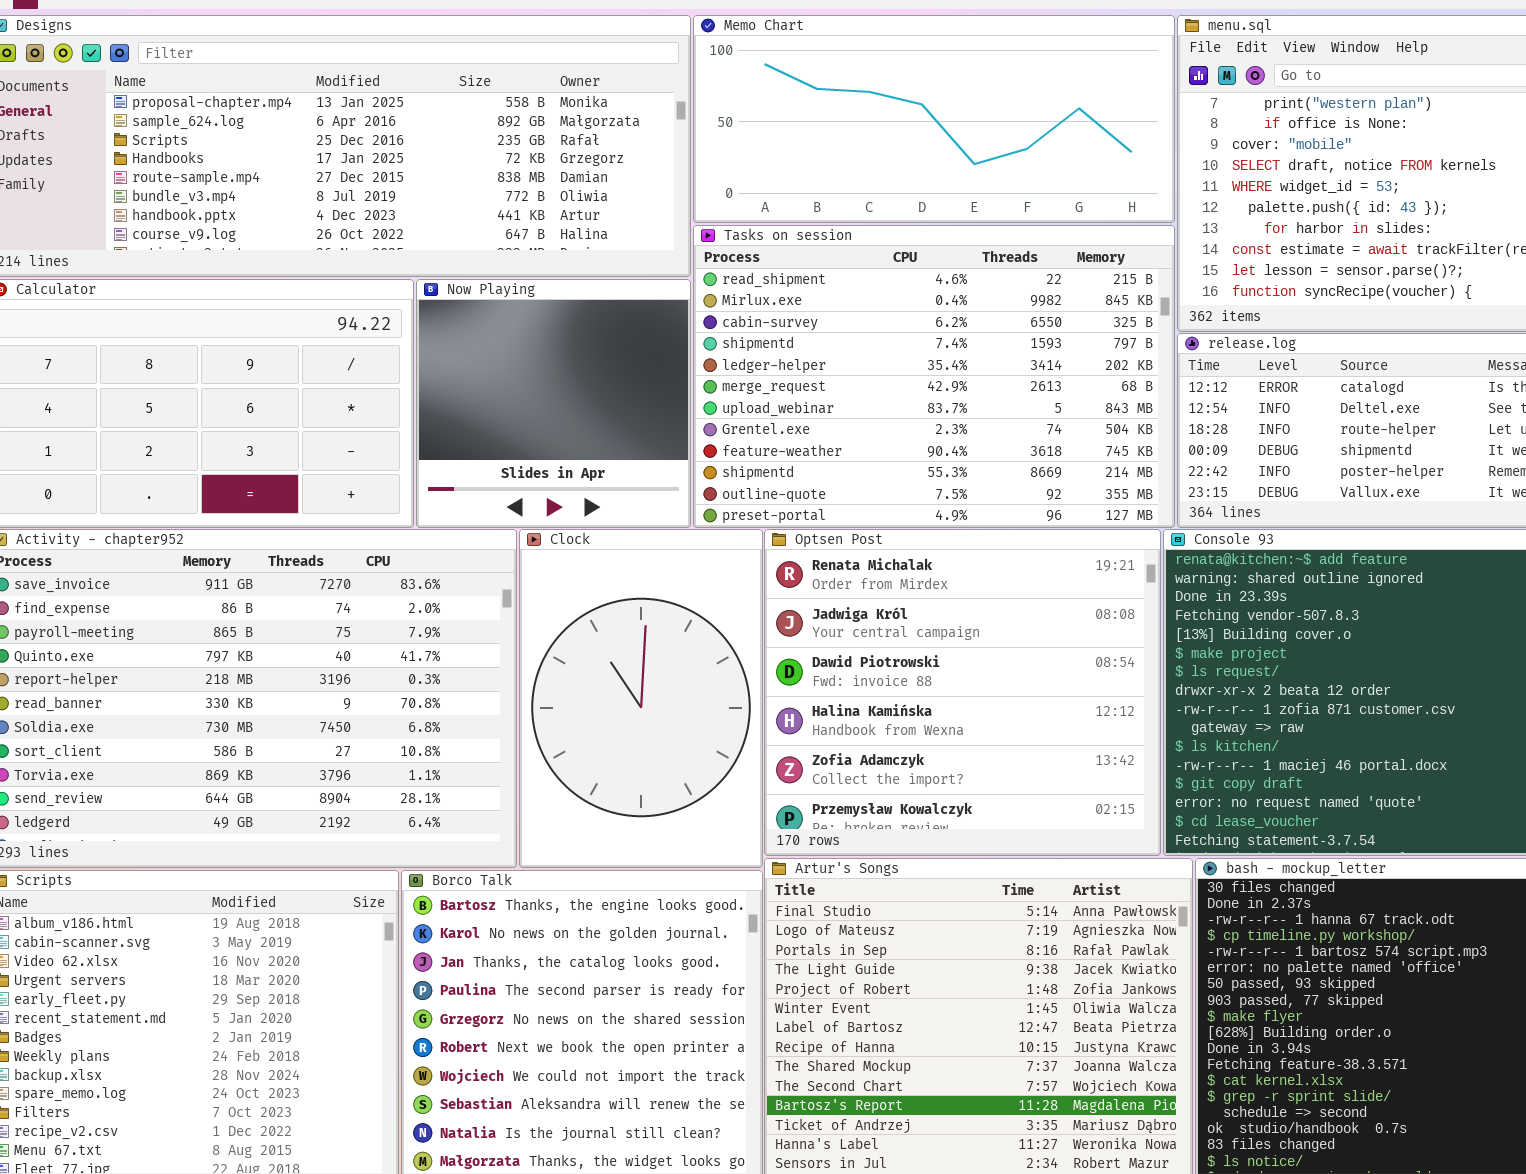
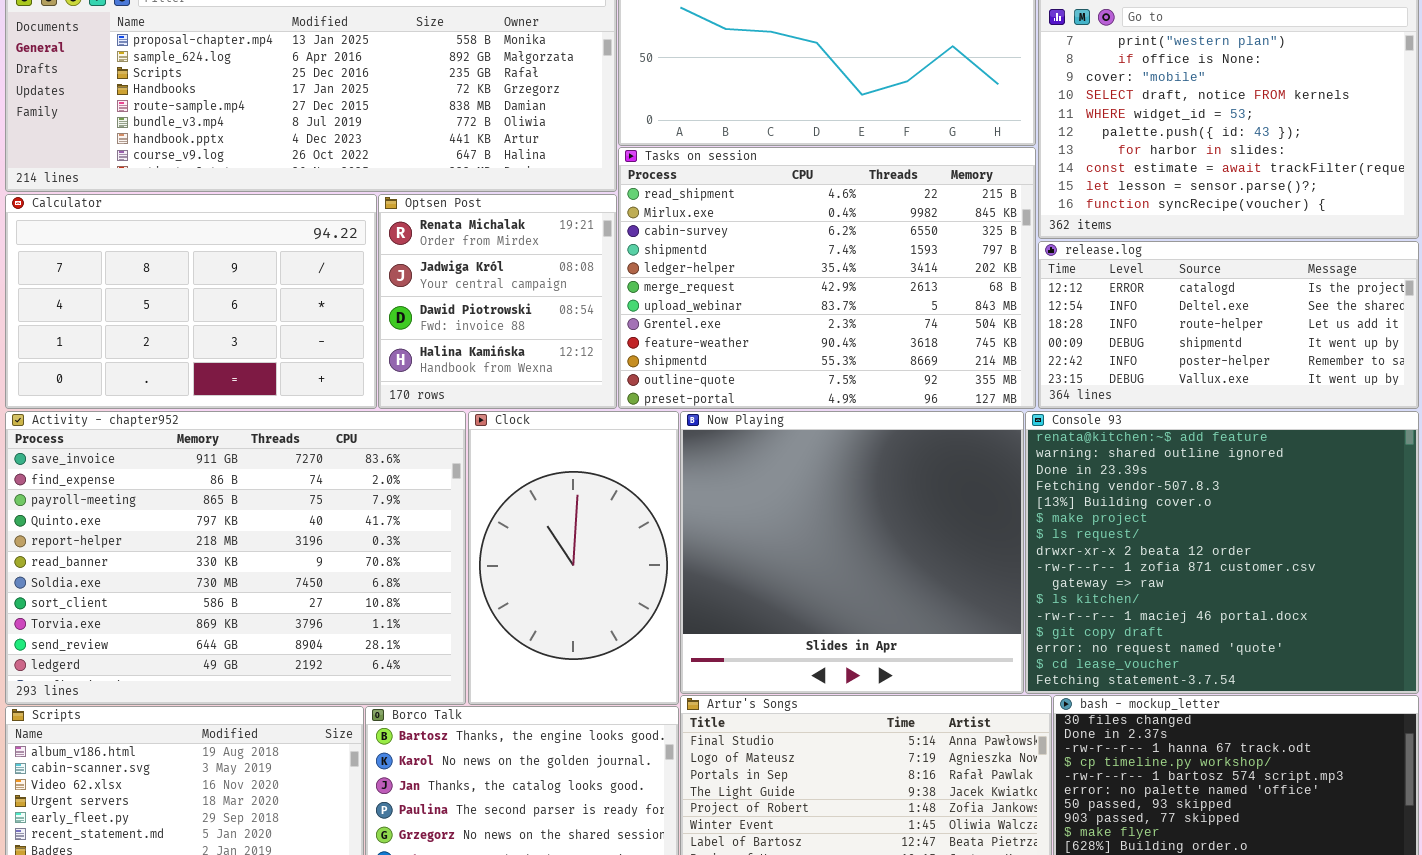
Now Playing: [416,279,691,528] -> [680,411,1024,694], moved, resized
Optsen Post: [764,529,1161,856] -> [378,194,617,409], moved, resized

